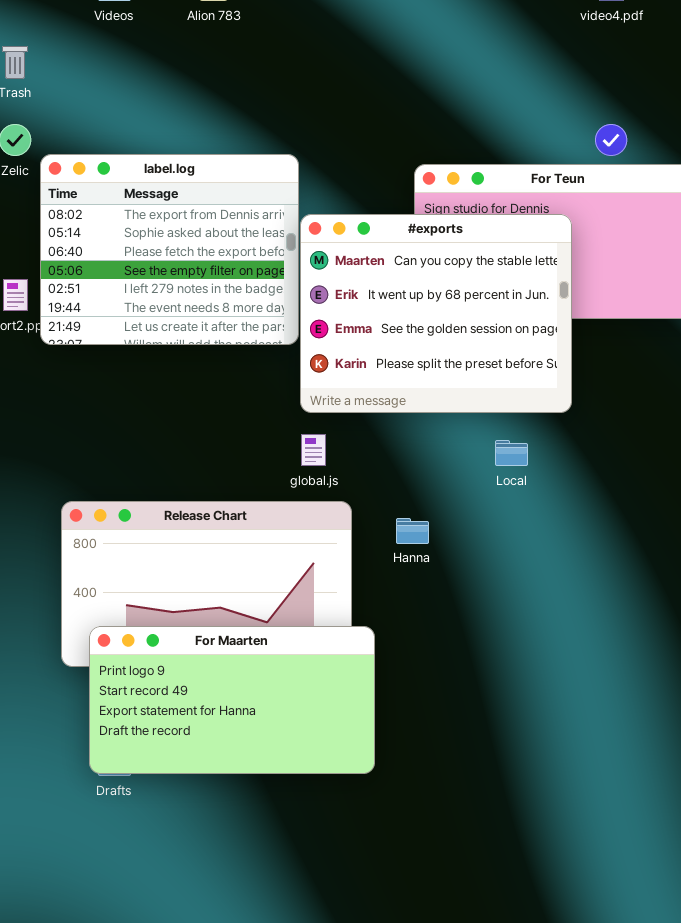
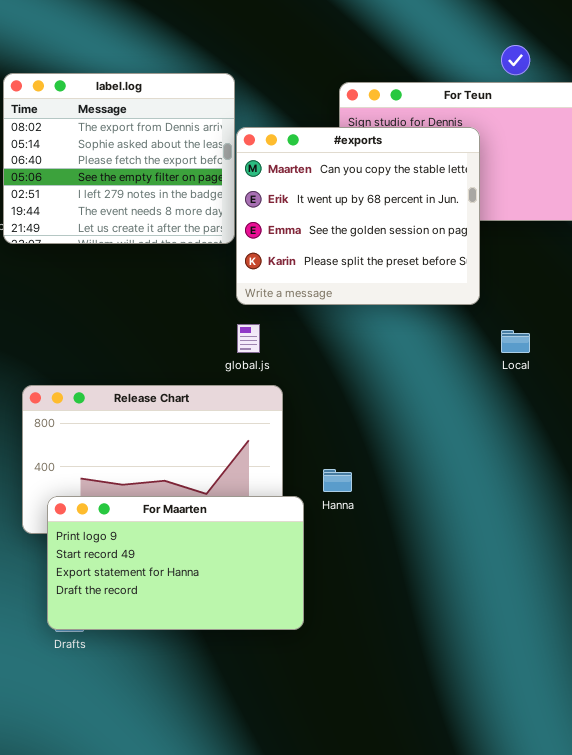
Local: [495,440,528,466] -> [501,330,530,353], moved
Hanna: [396,518,429,544] -> [323,469,352,492], moved

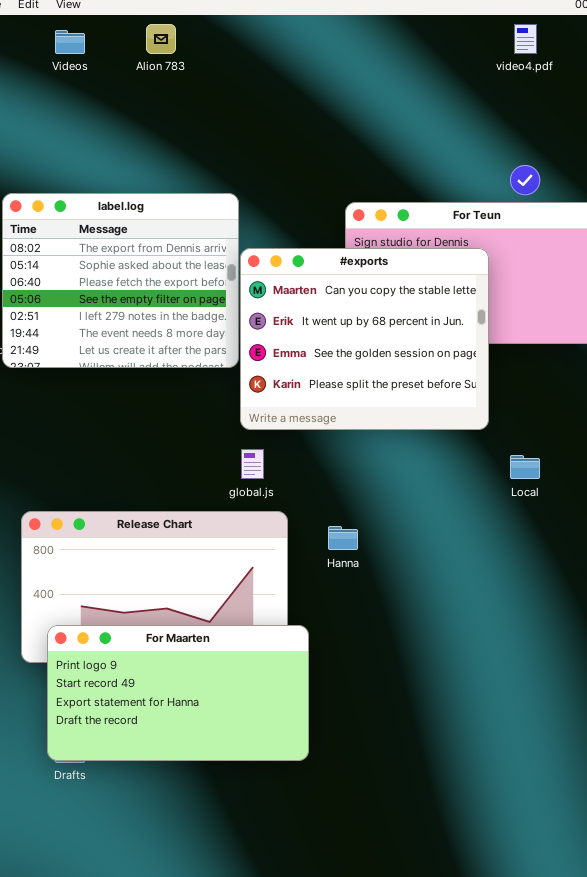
Hanna: [323,469,352,492] -> [328,526,358,550], moved

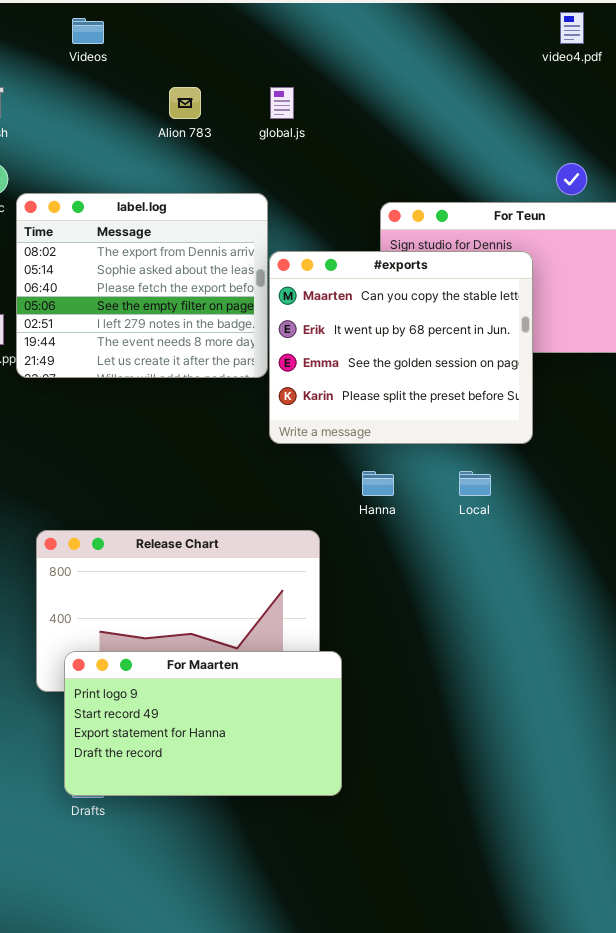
Alion 783: [146,24,176,54] -> [169,87,201,119], moved
global.js: [241,449,264,479] -> [270,87,294,119], moved
Local: [510,455,540,479] -> [459,471,491,496], moved
Hanna: [328,526,358,550] -> [362,471,394,496], moved

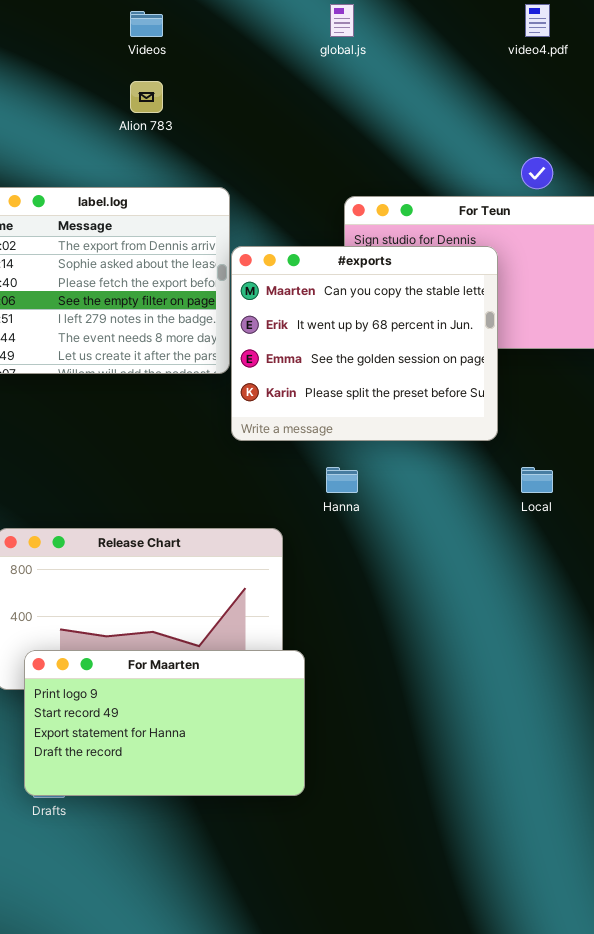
Videos: [72,18,104,44] -> [130,11,163,37], moved
global.js: [270,87,294,119] -> [330,4,354,37], moved
Local: [459,471,491,496] -> [521,467,553,493], moved

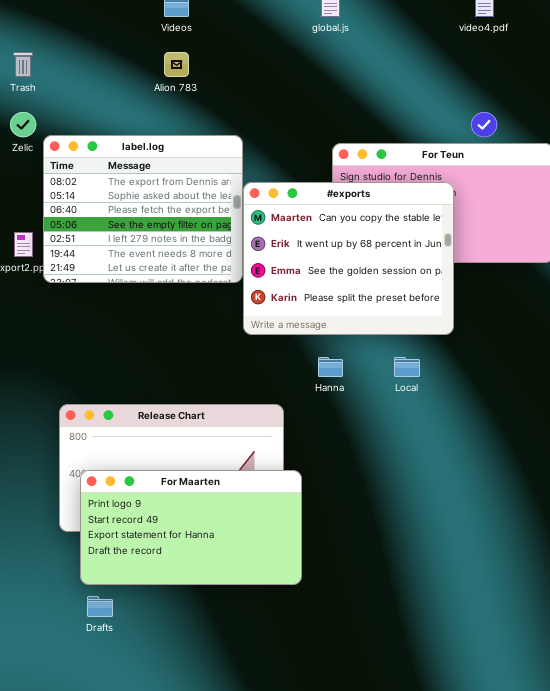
Local: [521,467,553,493] -> [394,357,420,377], moved
For Maarten: [24,650,305,796] -> [80,470,302,585], moved

